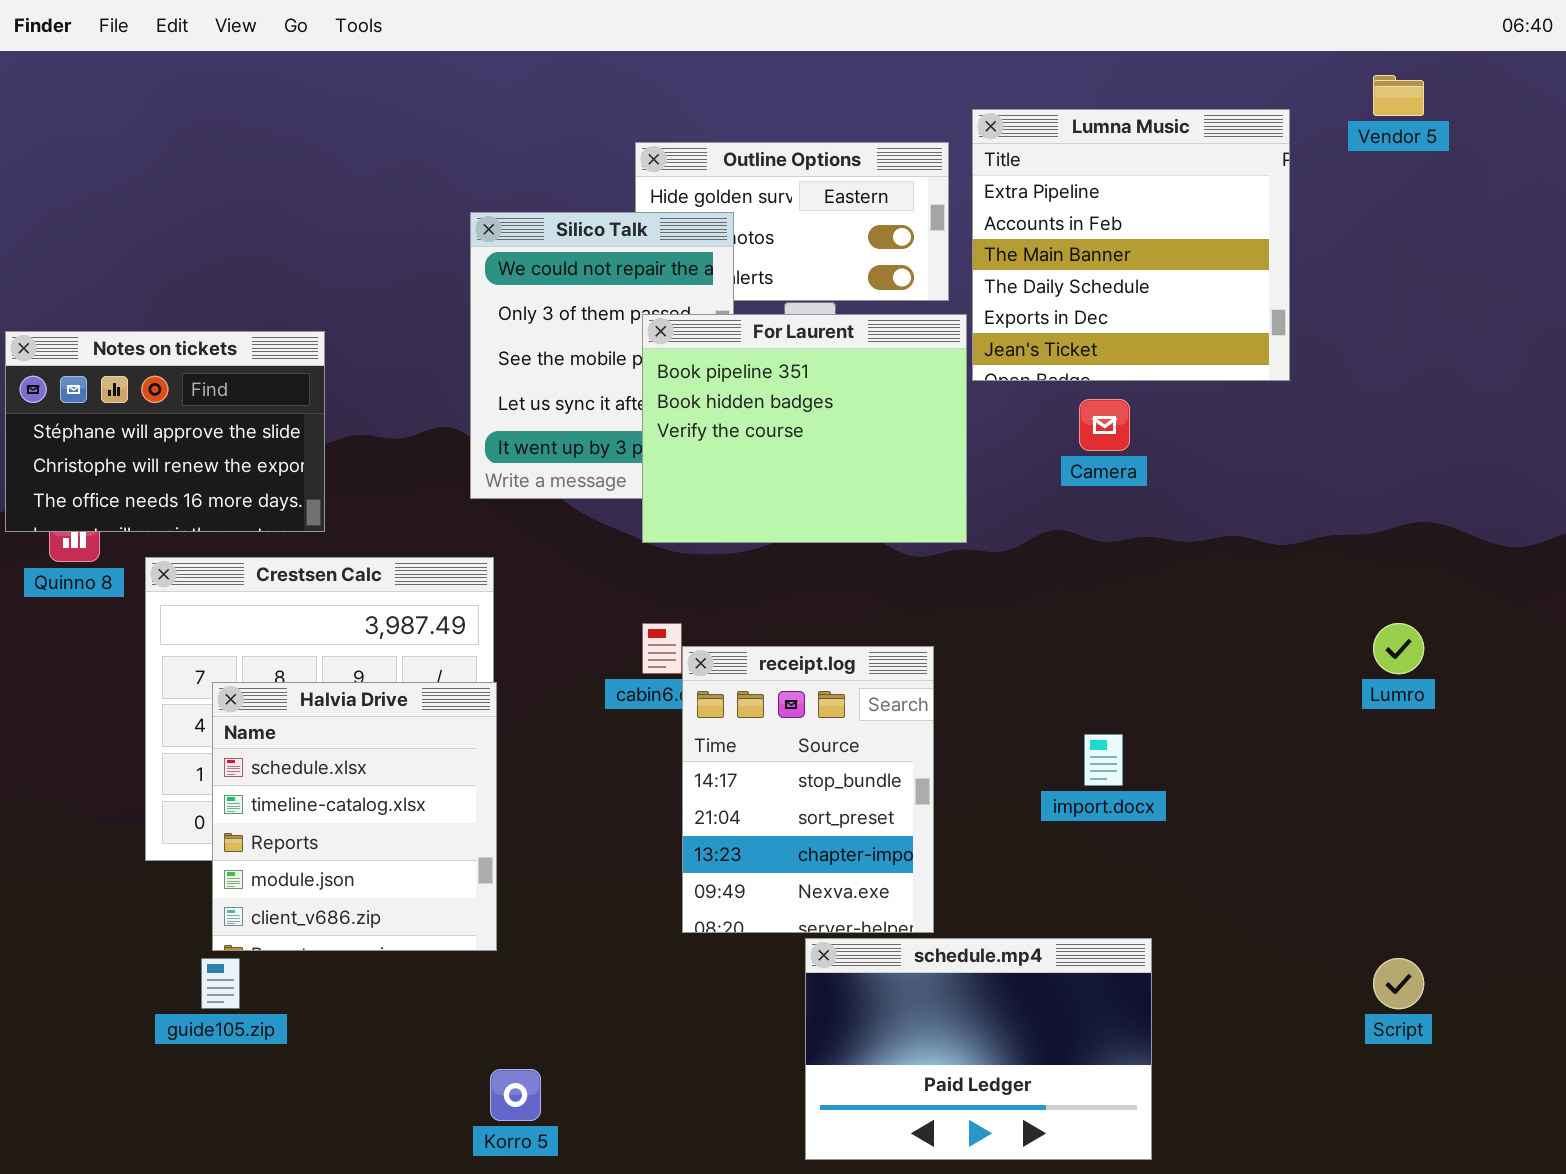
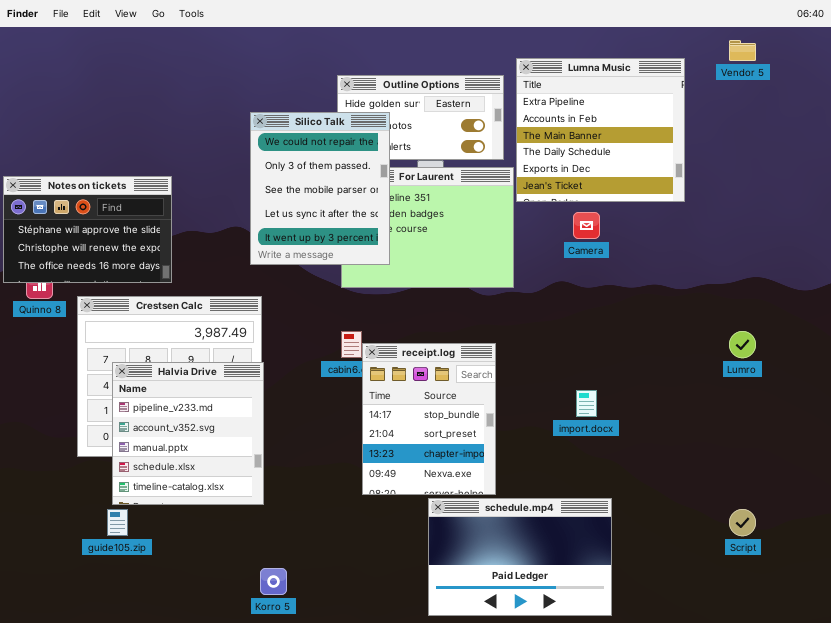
Silico Talk: [470,212,734,499] -> [250,112,390,265], raised
Halvia Drive: [212,682,497,951] -> [112,362,264,505], scrolled up 3 rows

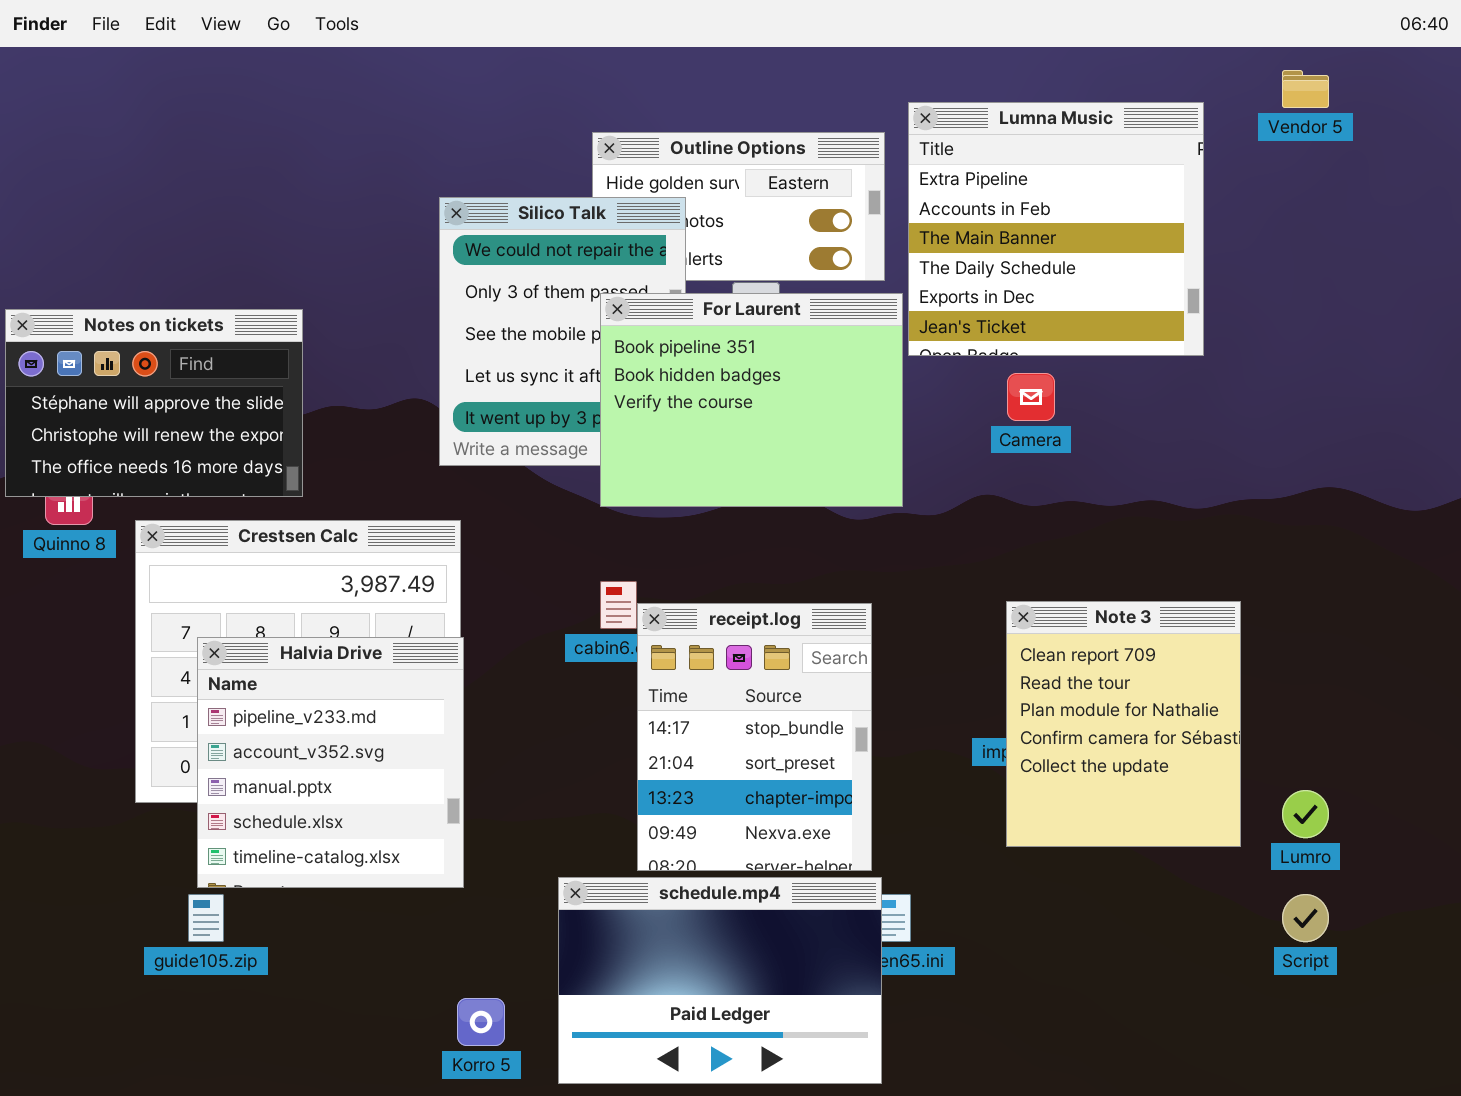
For Laurent: [341,167,514,288] -> [600,293,903,507], raised
Lumro: [729,331,756,358] -> [1282,790,1329,838], moved
Note 3: none -> [1006,601,1241,847], opened
schedule.mp4: [428,498,612,616] -> [558,877,882,1084], moved

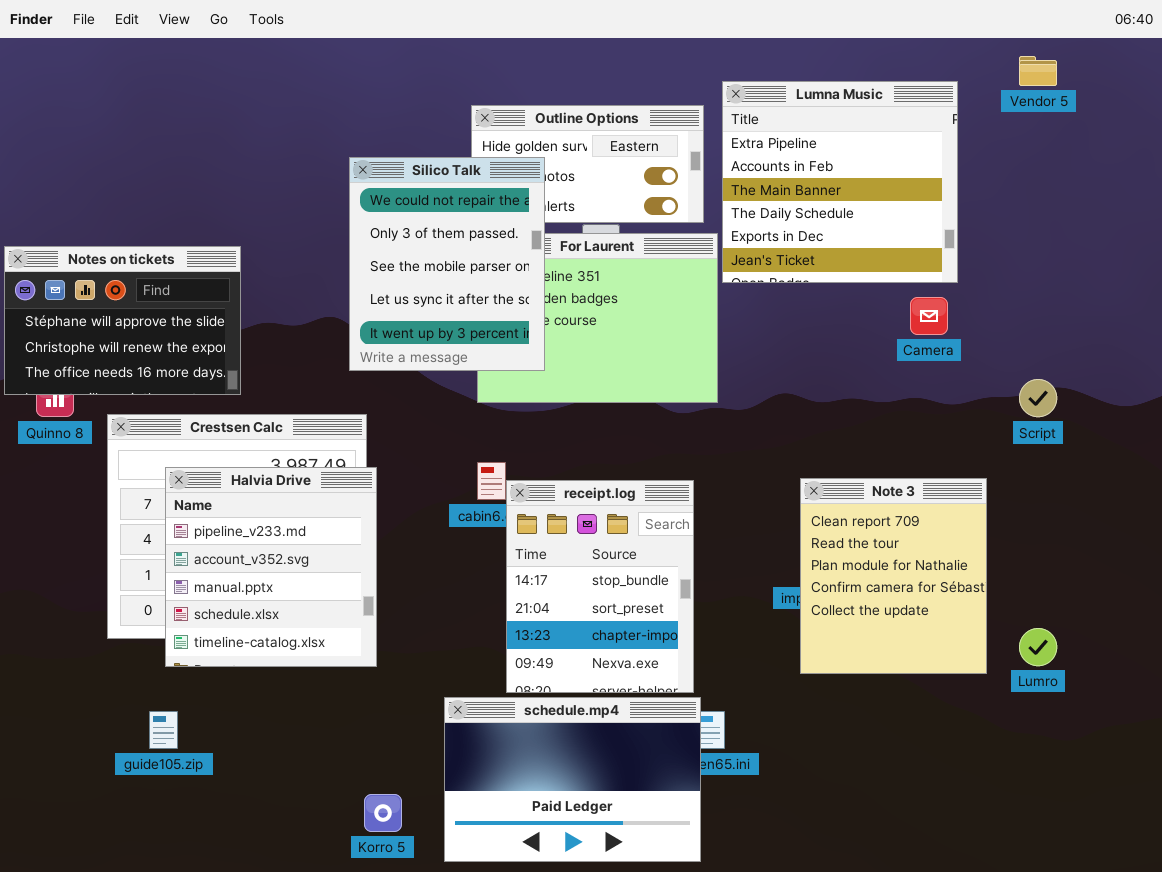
Silico Talk: [439,197,686,466] -> [349,157,545,371], raised
Camera: [1007,373,1055,421] -> [910,297,948,335], moved
Halvia Drive: [197,637,464,888] -> [165,467,377,667], moved
Script: [1282,894,1329,942] -> [1019,379,1057,417], moved

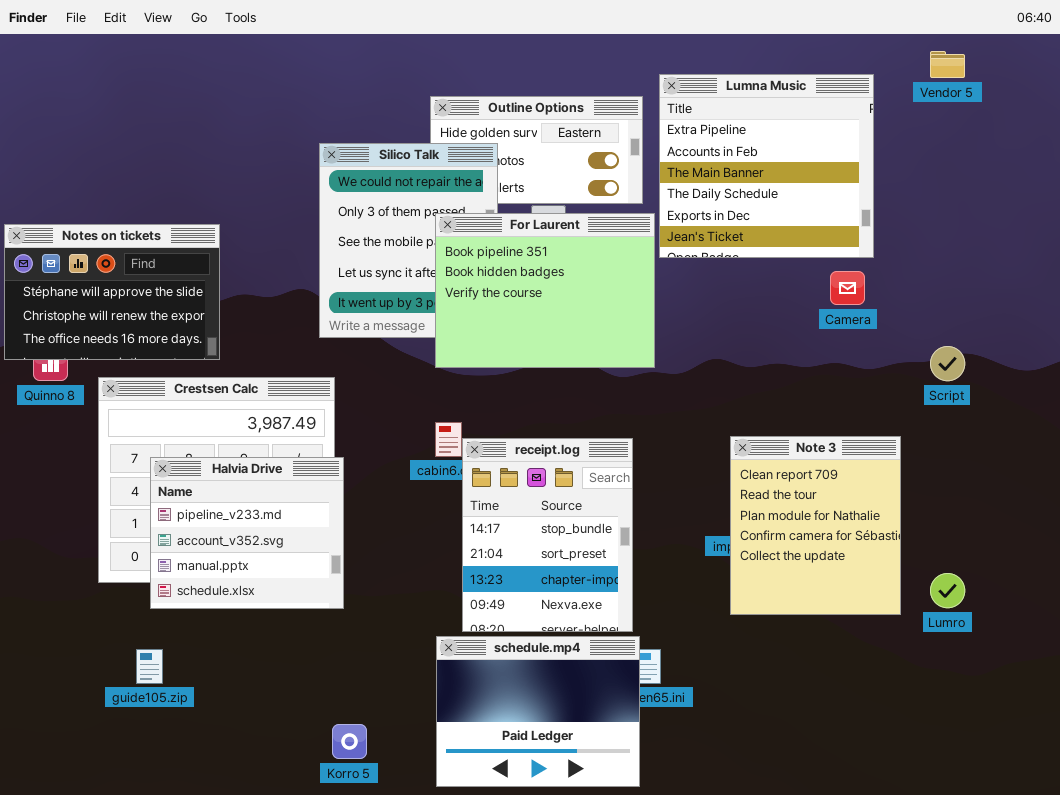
For Laurent: [477,233,718,403] -> [435,213,655,368], raised
Halvia Drive: [165,467,377,667] -> [150,457,344,609], resized
schedule.mp4: [444,697,701,862] -> [436,636,640,787], resized

